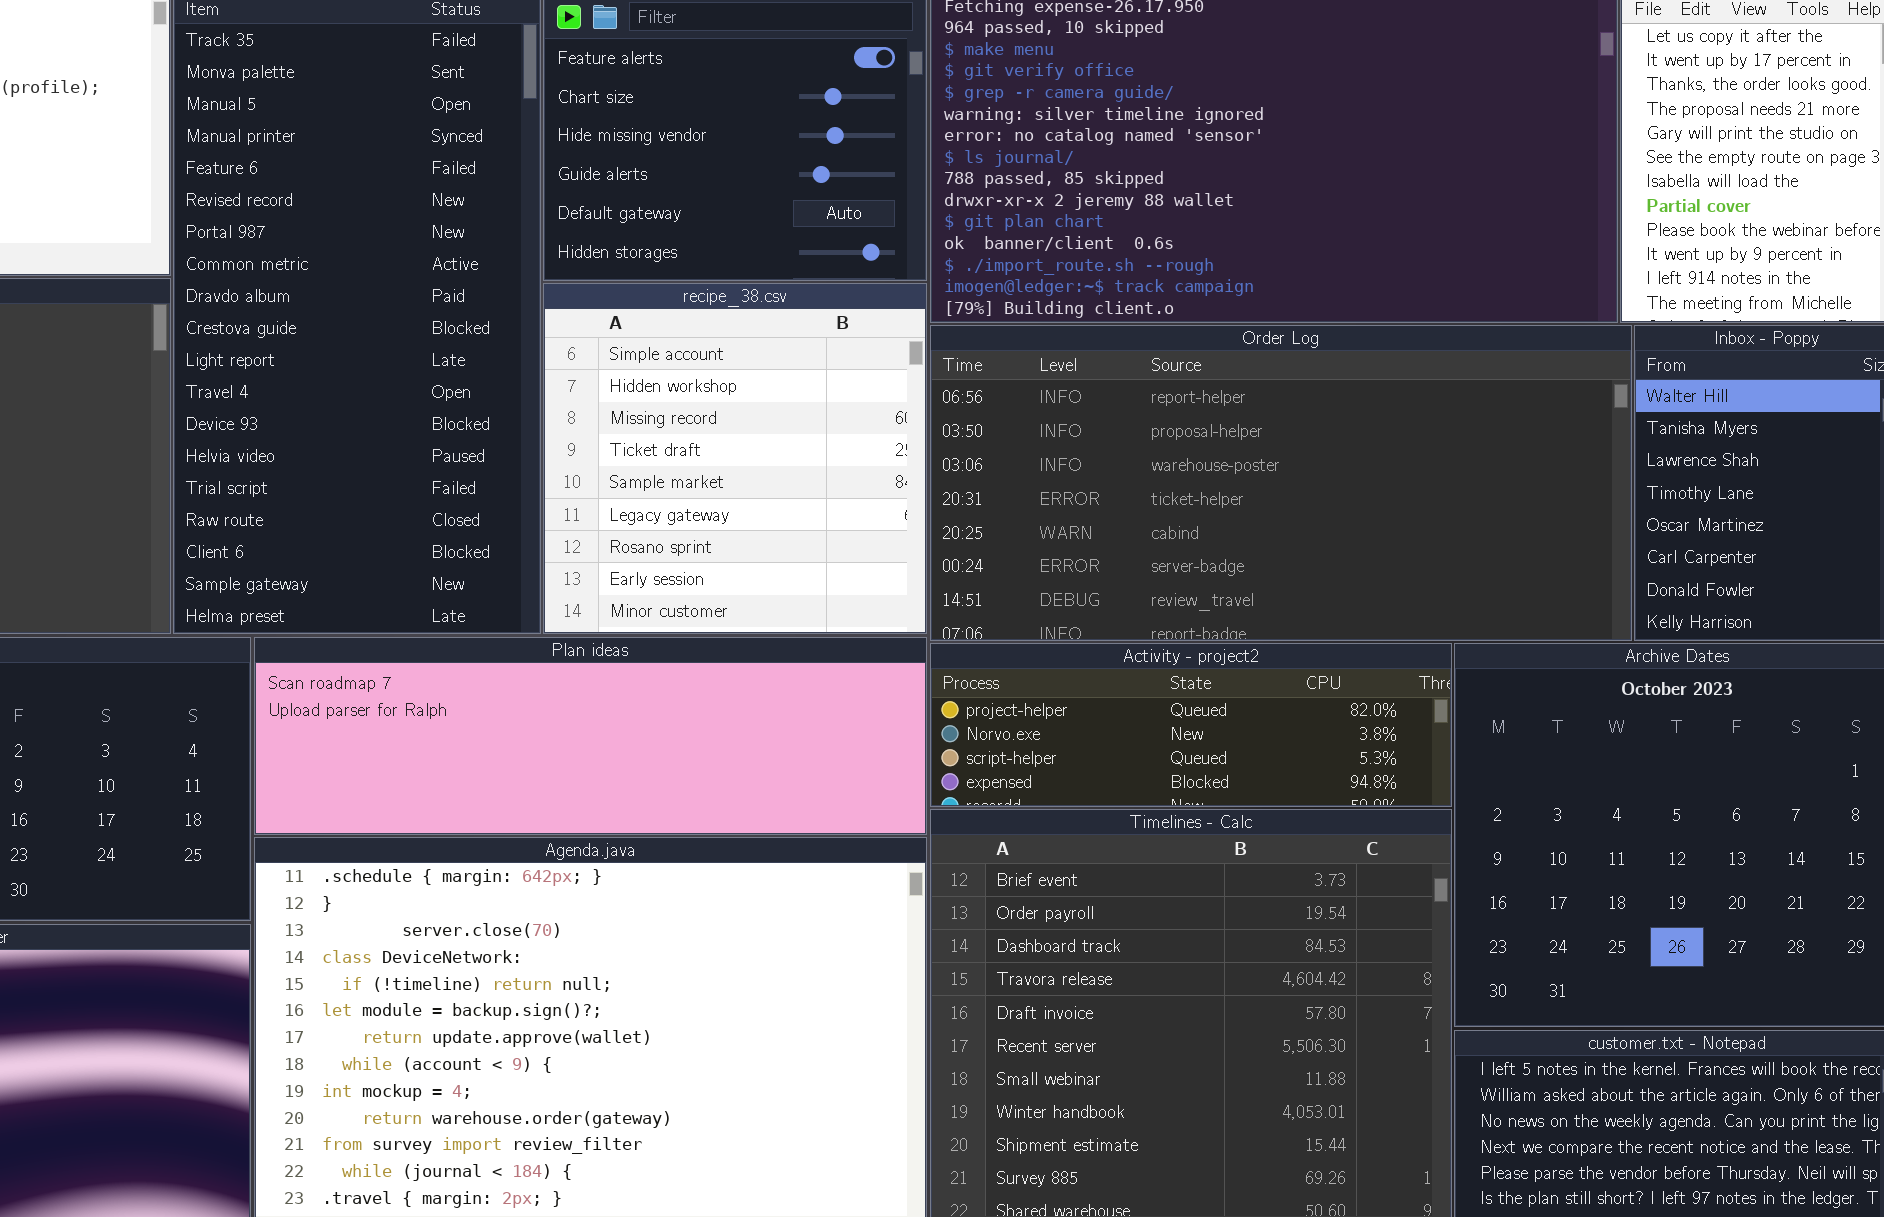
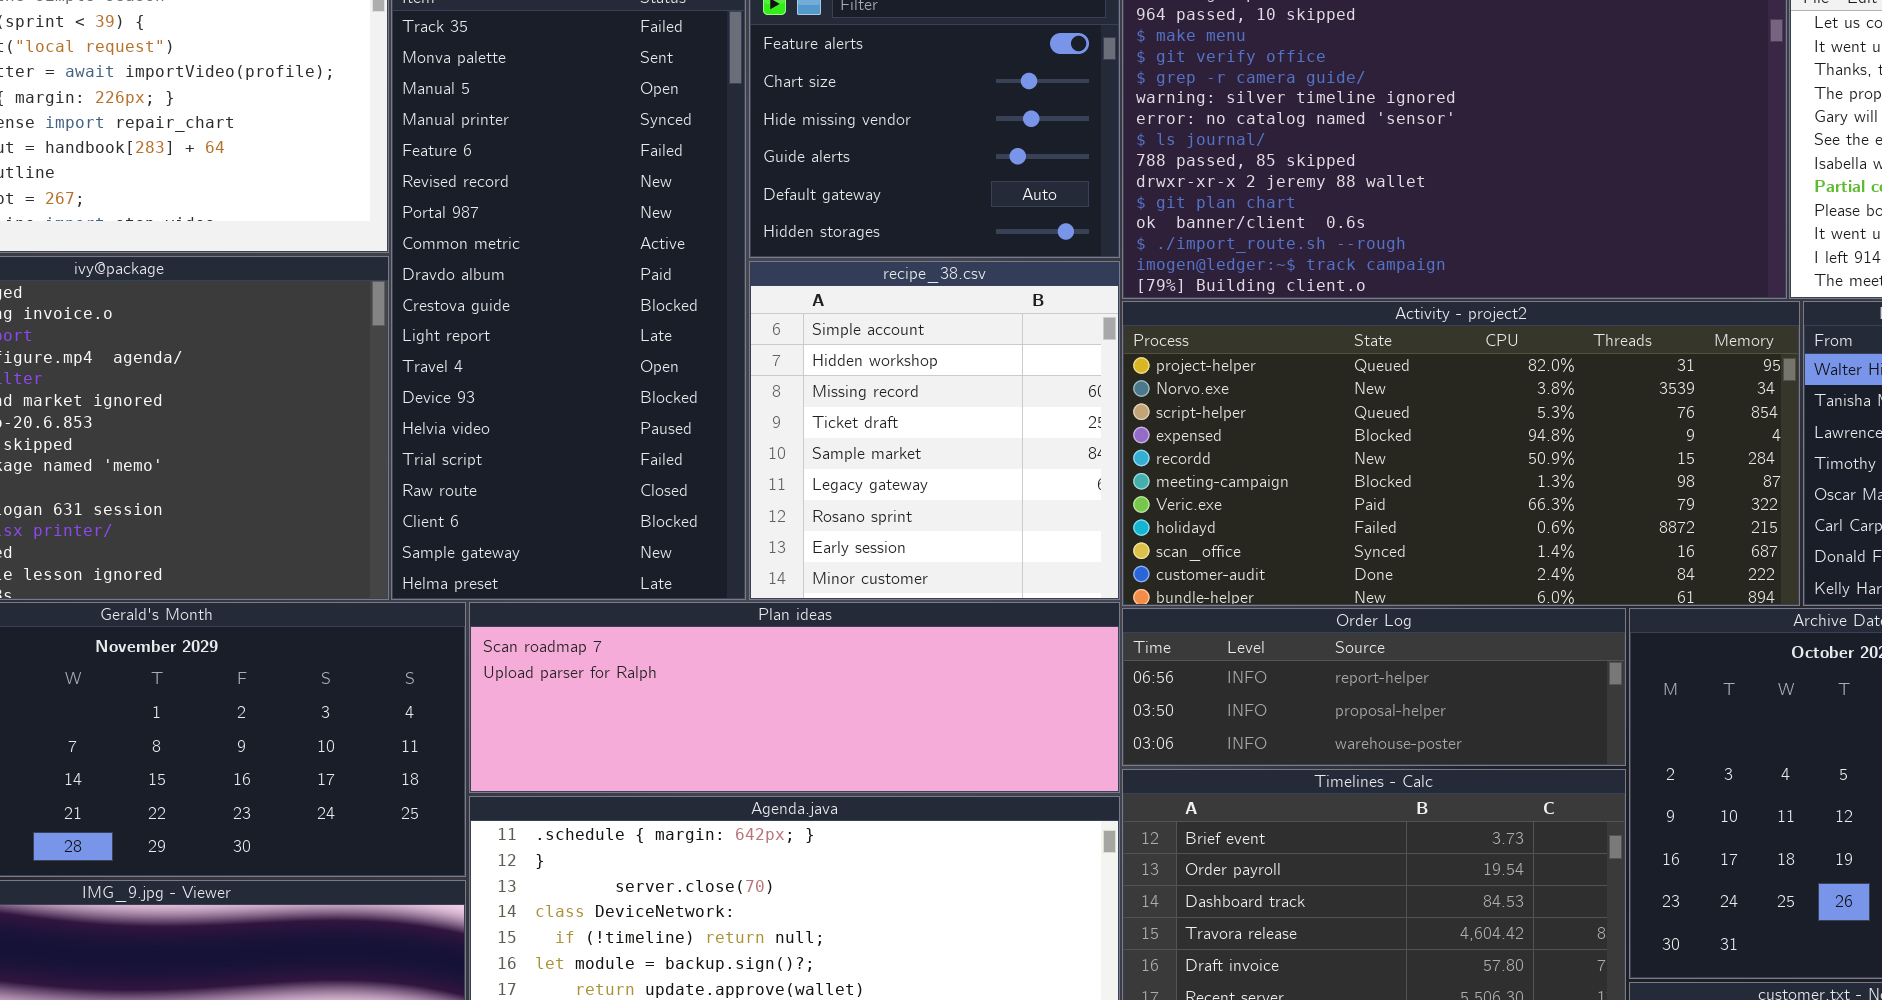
Order Log: [930,325,1632,641] -> [1122,608,1626,766], moved, resized
Activity - project2: [930,643,1452,807] -> [1122,301,1800,606], moved, resized

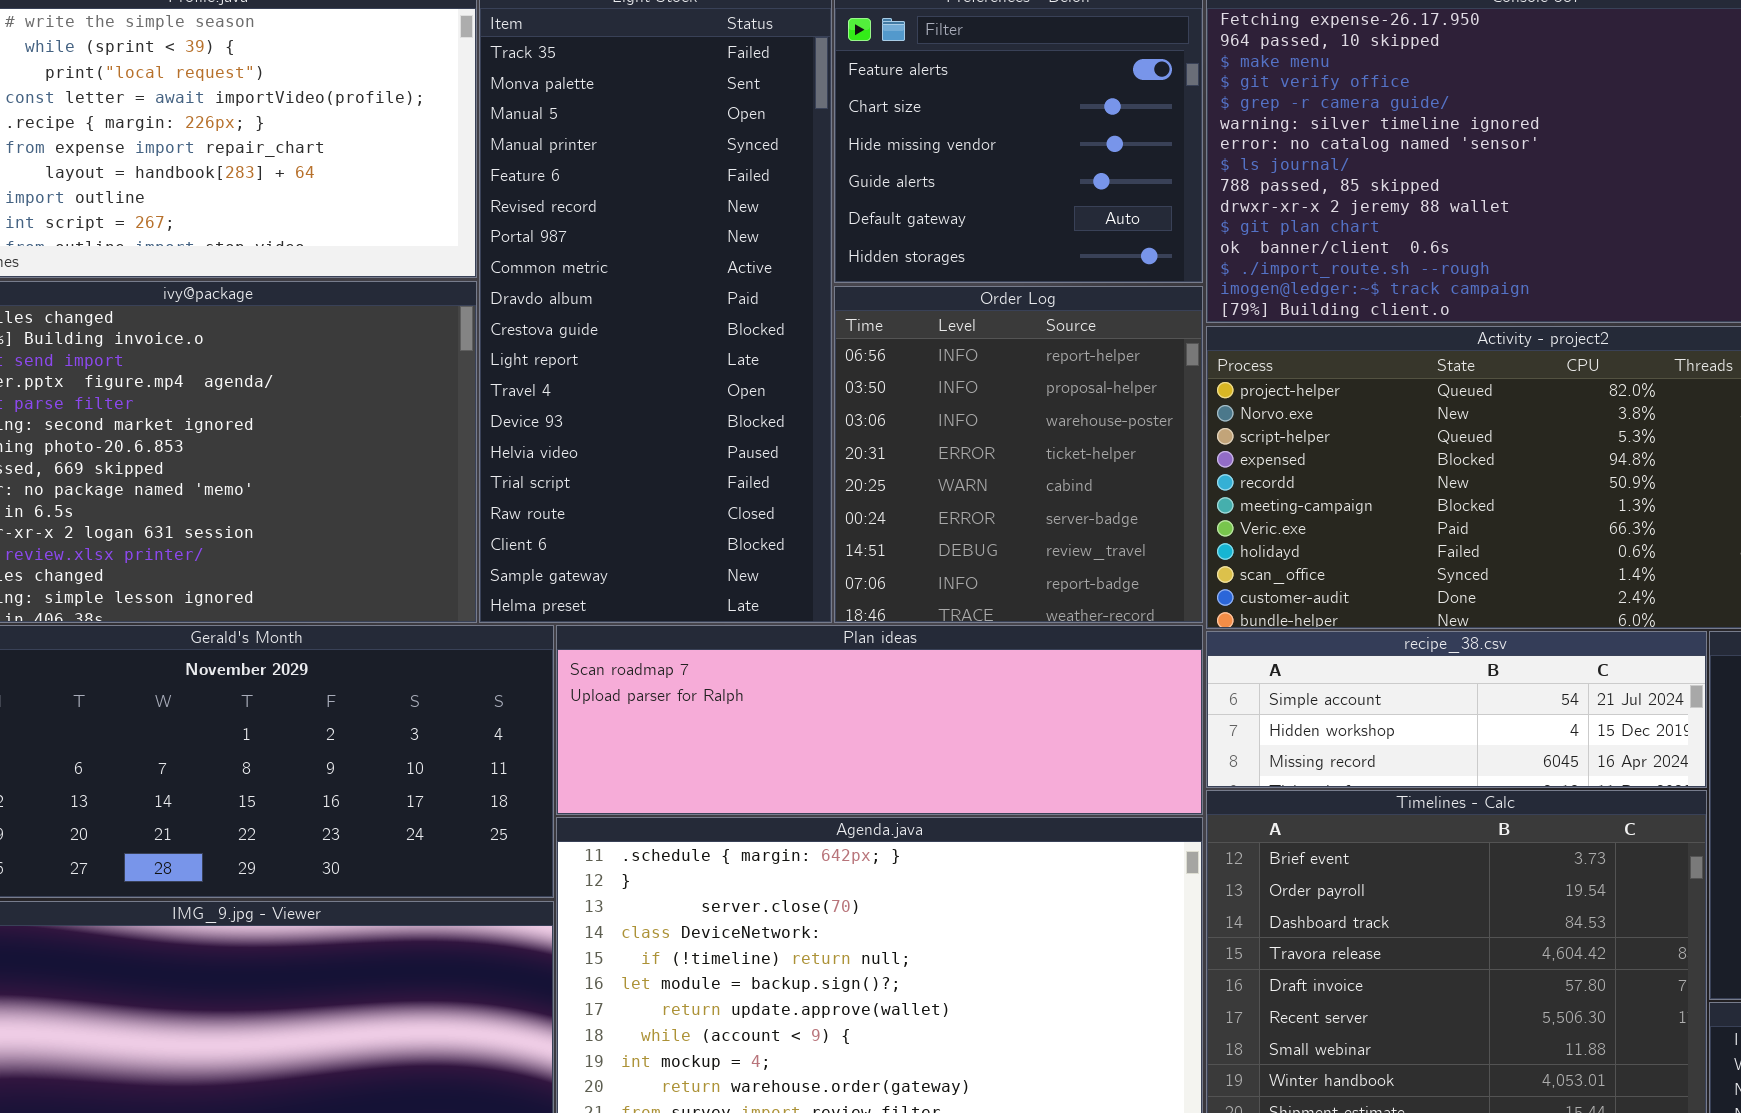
recipe_38.csv: [749,261,1120,600] -> [1206,631,1707,788], moved, resized
Order Log: [1122,608,1626,766] -> [834,286,1203,623], moved, resized

